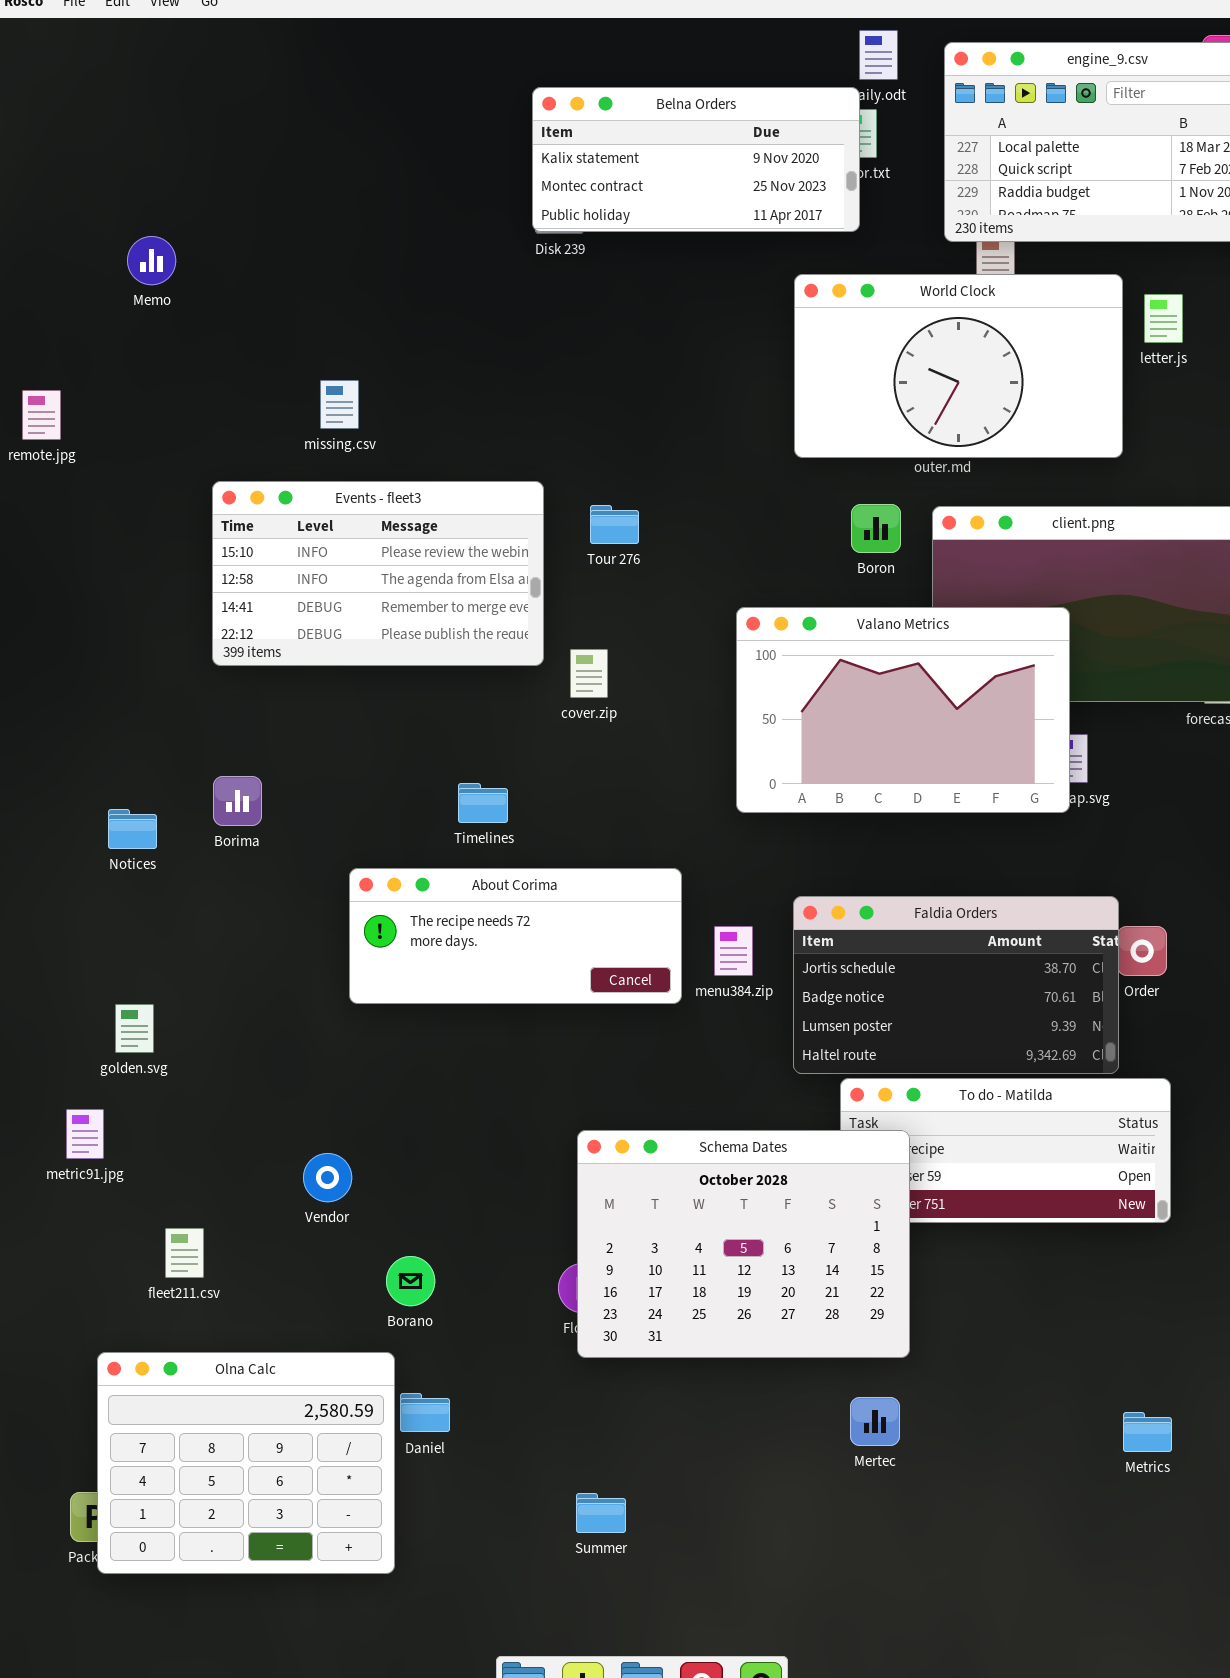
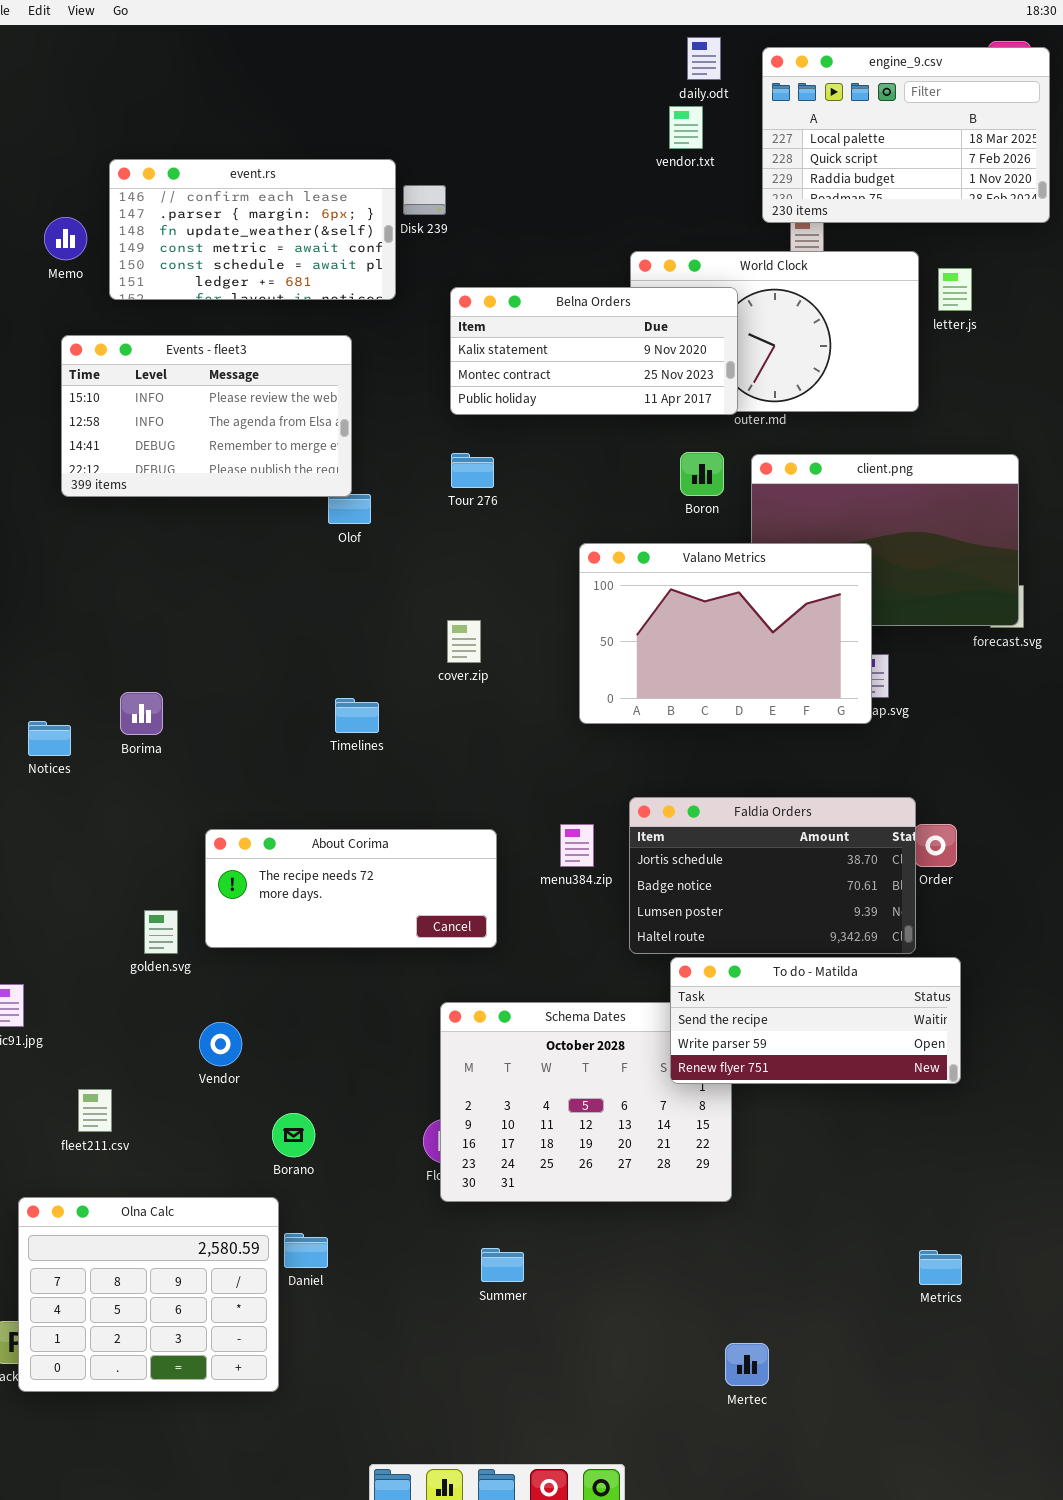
Belna Orders: [532,87,860,232] -> [450,287,738,415], moved
event.rs: none -> [109,159,396,300], opened
Events - fleet3: [212,481,544,666] -> [61,335,352,497], moved
cover.zip: [570,649,608,698] -> [447,620,481,663], moved
About Corima: [349,868,682,1004] -> [205,829,497,948], moved
golden.svg: [115,1004,154,1053] -> [144,910,178,954], moved
To do - Matilda: [840,1078,1171,1223] -> [670,957,961,1084], raised
Mertec: [850,1397,900,1446] -> [725,1343,769,1386], moved
Summer: [576,1493,626,1533] -> [481,1248,524,1282], moved

